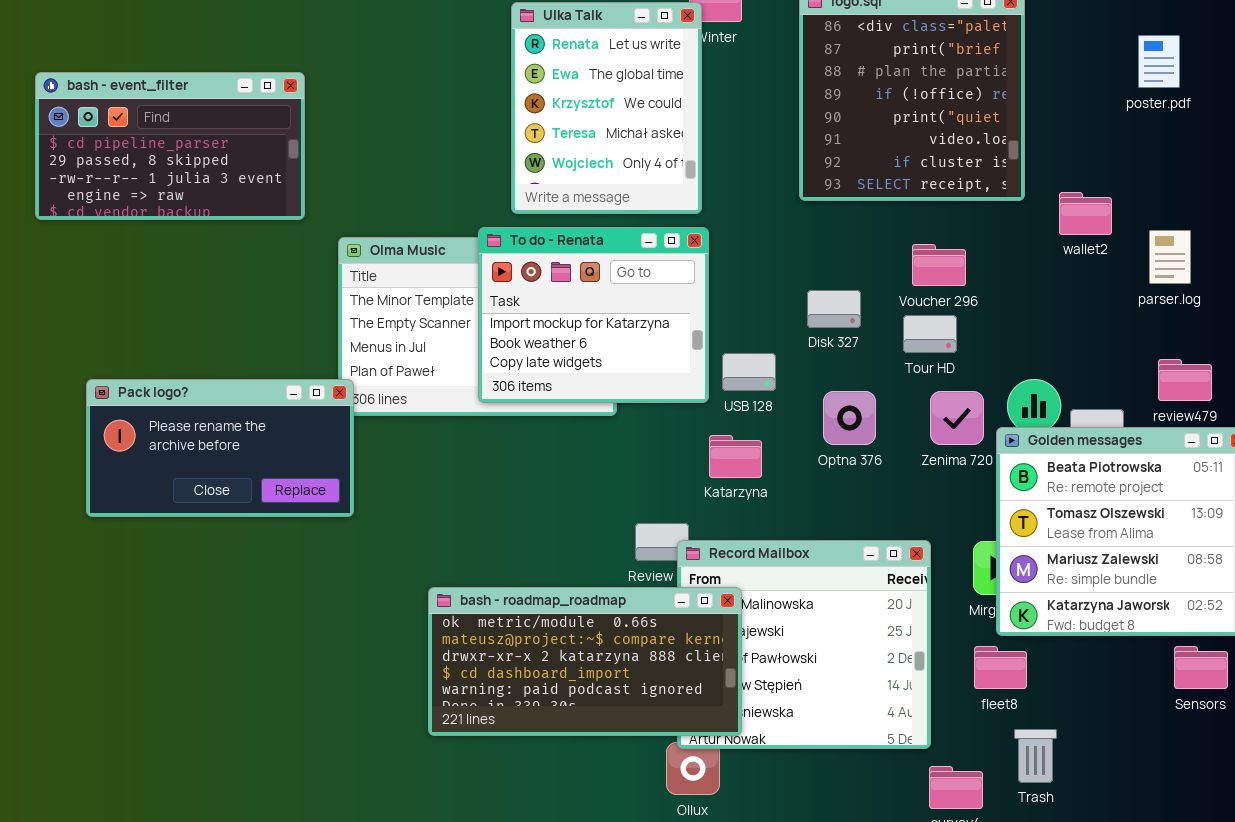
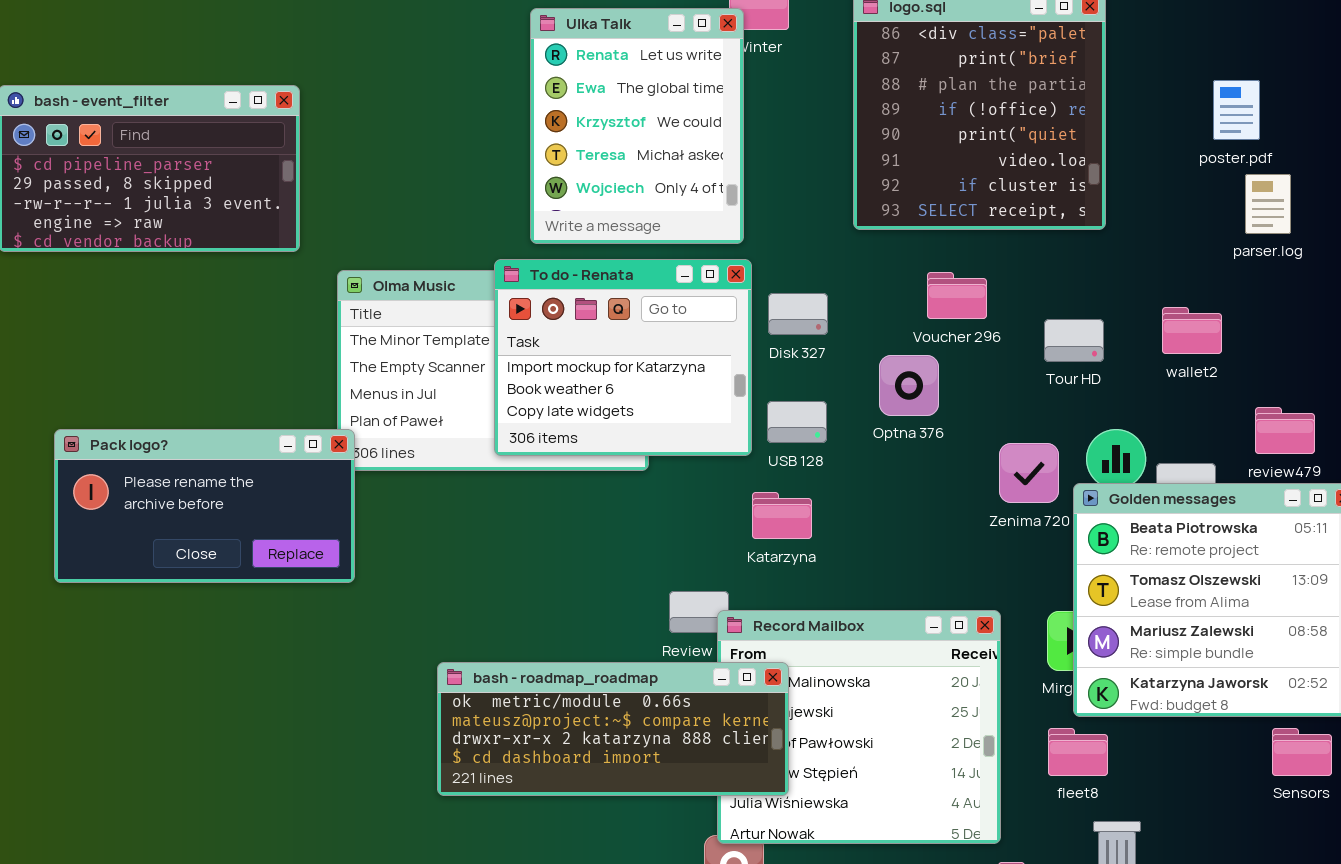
poster.pdf: [1138,35,1180,88] -> [1213,80,1260,140], moved
wallet2: [1059,192,1112,235] -> [1162,307,1222,354], moved
parser.log: [1149,230,1191,284] -> [1245,174,1291,234], moved
Voucher 296: [912,244,966,286] -> [927,272,987,319], moved
Disk 327: [807,290,861,328] -> [768,293,828,335], moved
Tour HD: [903,315,957,353] -> [1044,319,1104,362], moved
Optna 376: [823,391,876,445] -> [879,355,939,416], moved
bash - roadmap_roadmap: [428,587,742,736] -> [437,662,789,796], resized

